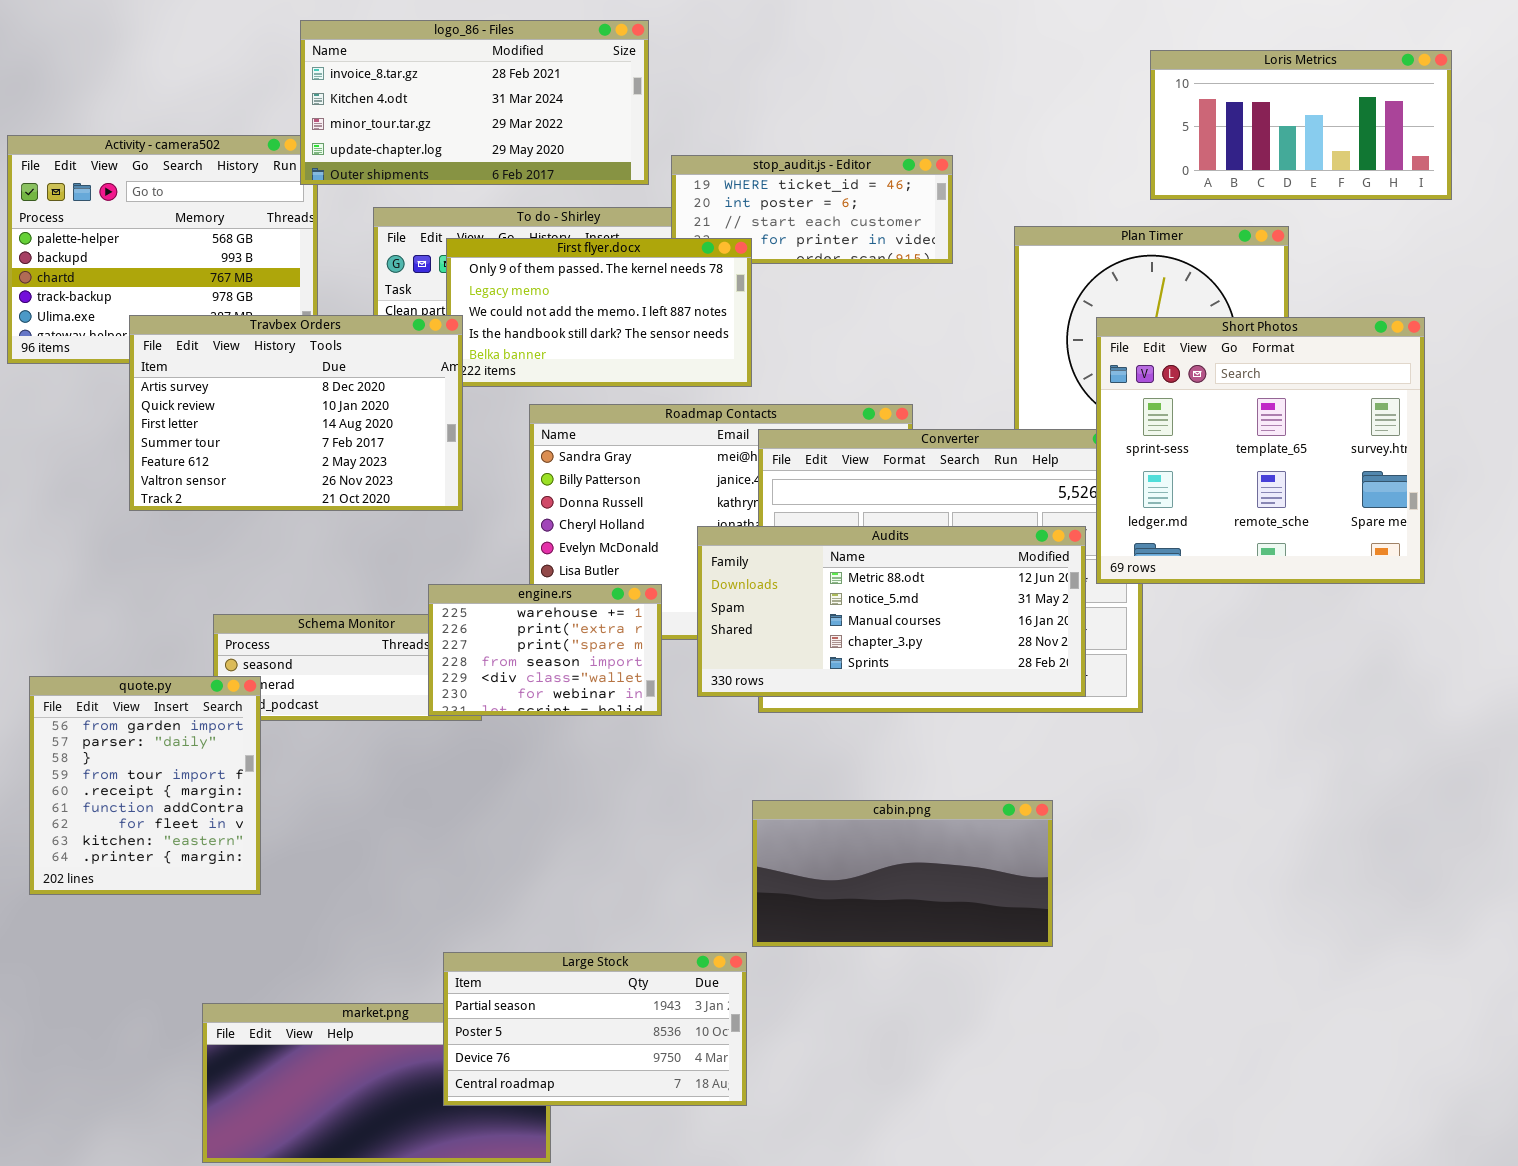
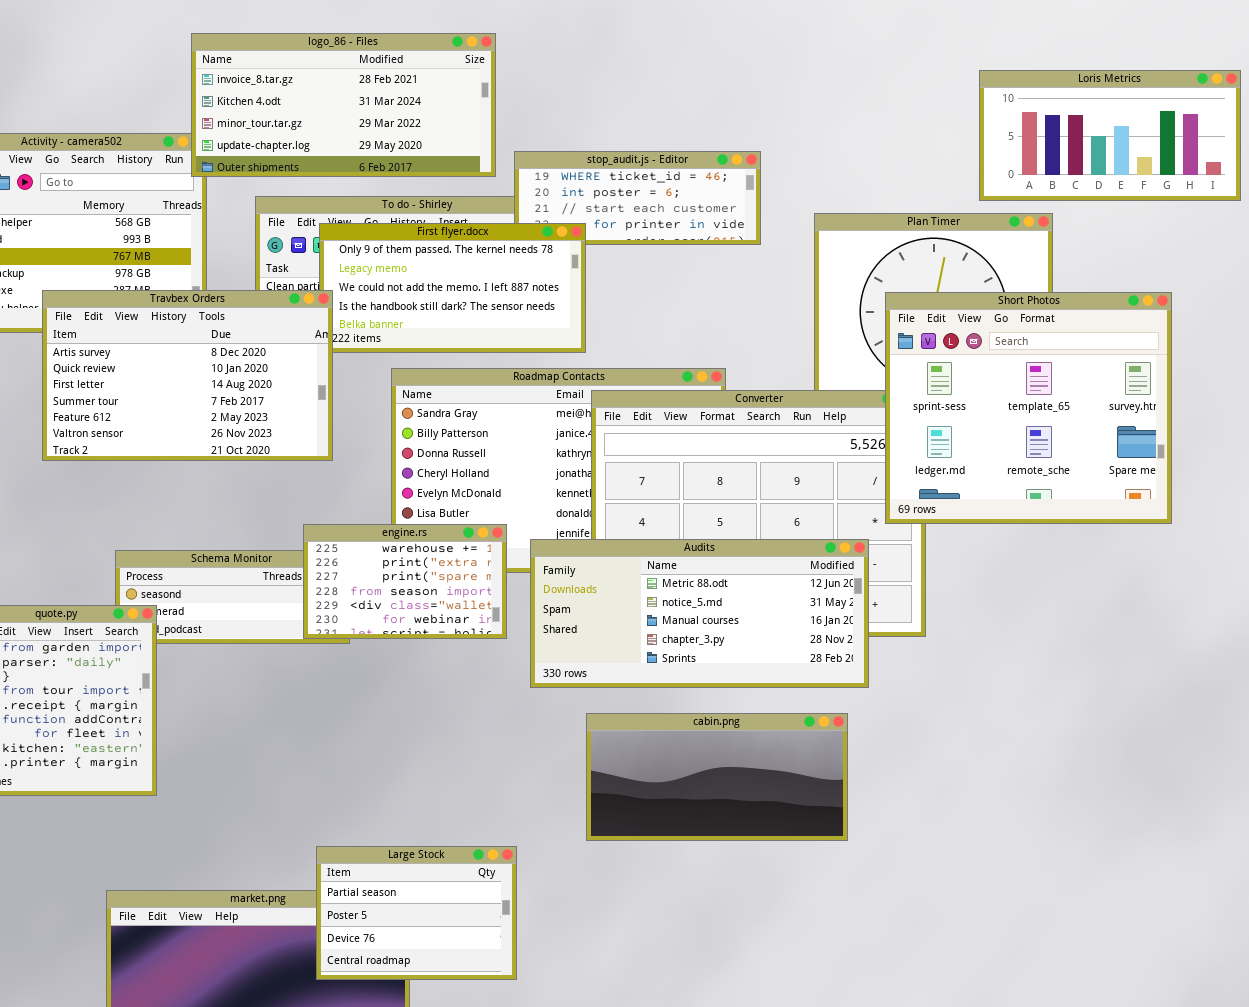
Loris Metrics: [1150,50,1452,200] -> [979,70,1241,201], moved
Audits: [697,526,1086,697] -> [530,539,869,688], moved
Large Stock: [443,952,747,1106] -> [316,846,517,980], resized

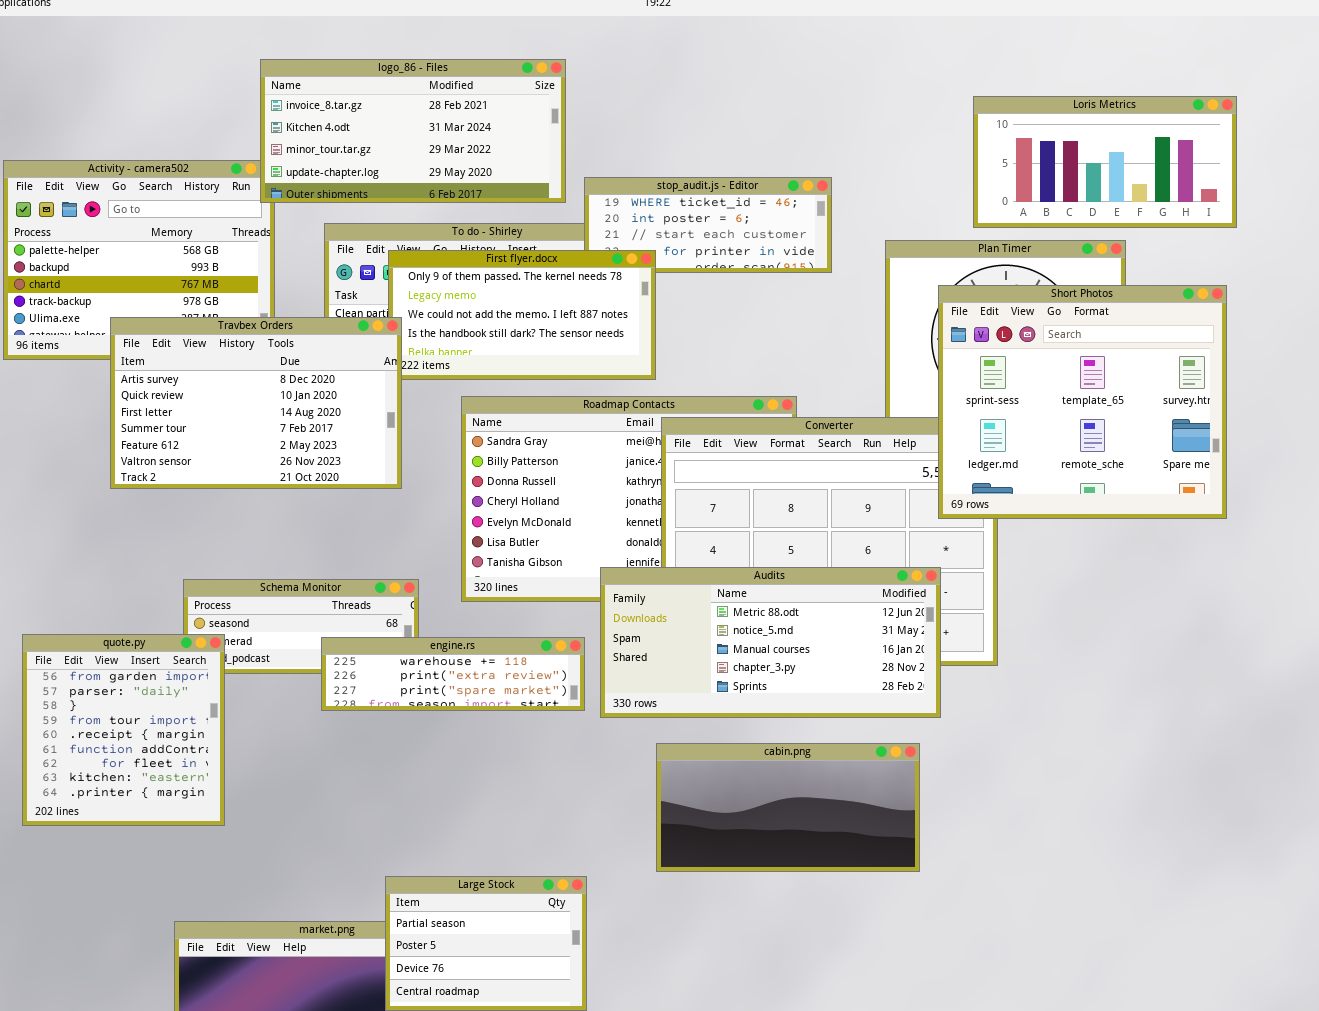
Loris Metrics: [979,70,1241,201] -> [973,96,1237,228], moved
Short Photos: [885,292,1172,524] -> [938,285,1227,519], moved
engine.rs: [303,524,507,639] -> [321,637,585,711], moved, resized

